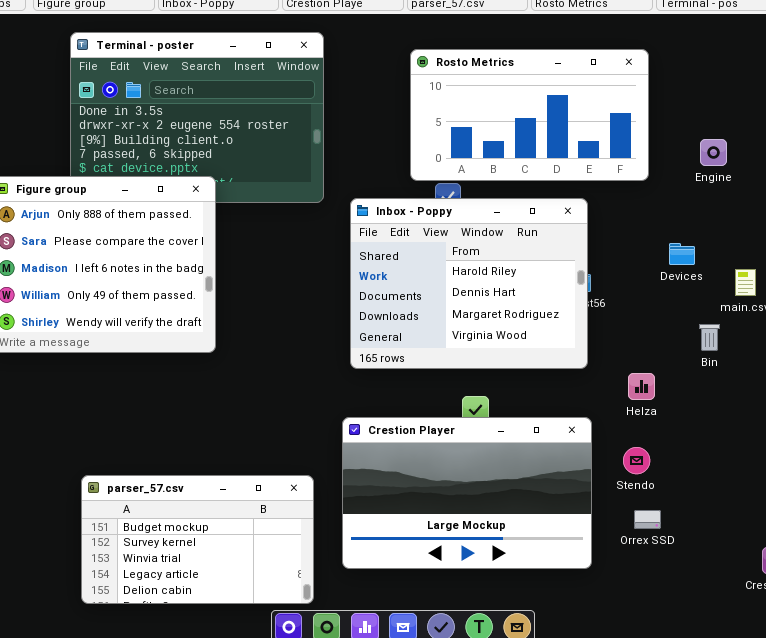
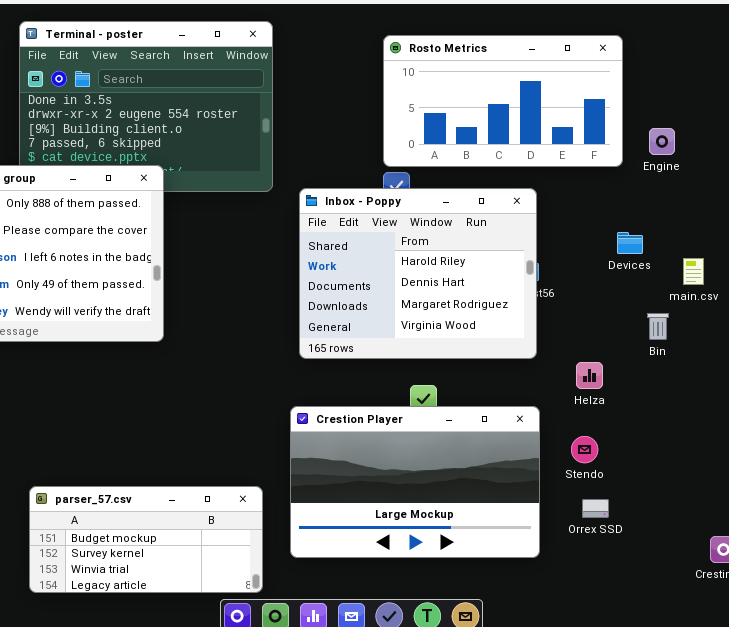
Rosto Metrics: [410,49,649,181] -> [383,35,623,167], moved
parser_57.csv: [81,475,314,604] -> [29,486,263,593], resized

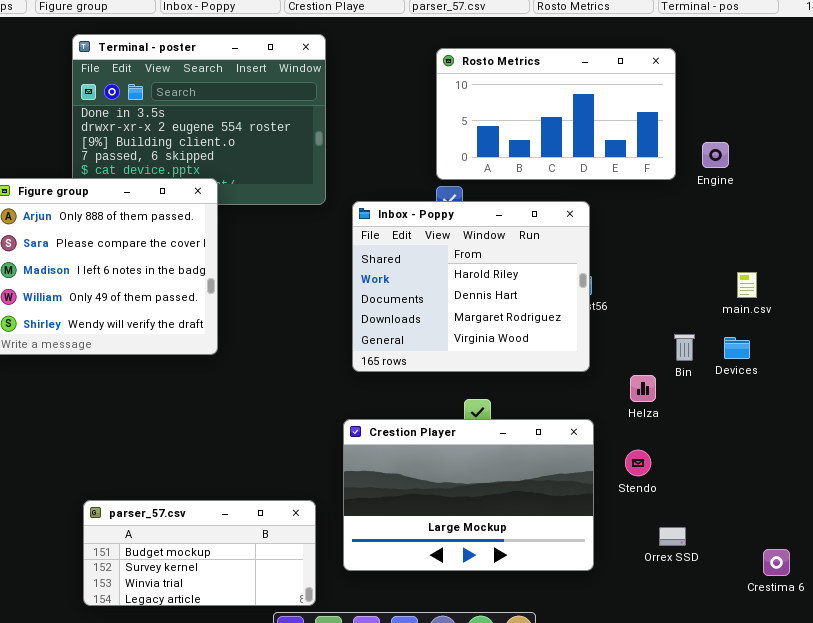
Devices: [617,232,643,254] -> [724,337,750,359], moved
Bin: [647,313,669,340] -> [674,334,695,361], moved
Orrex SSD: [582,499,609,518] -> [659,527,686,546], moved

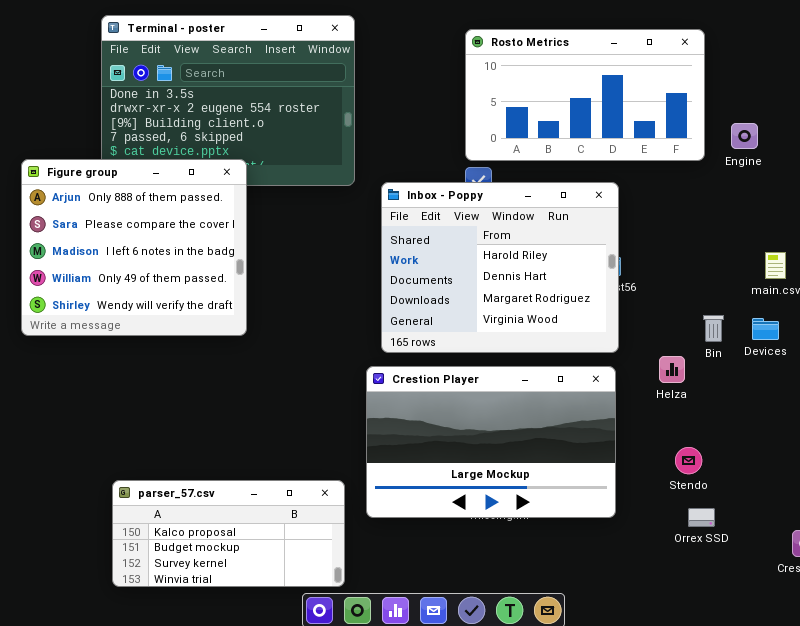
Crestion Player: [343,419,594,571] -> [366,366,616,518], moved
Stendo: [625,450,651,476] -> [675,447,702,474], moved
parser_57.csv: [83,500,316,606] -> [112,480,345,587], scrolled up 1 row

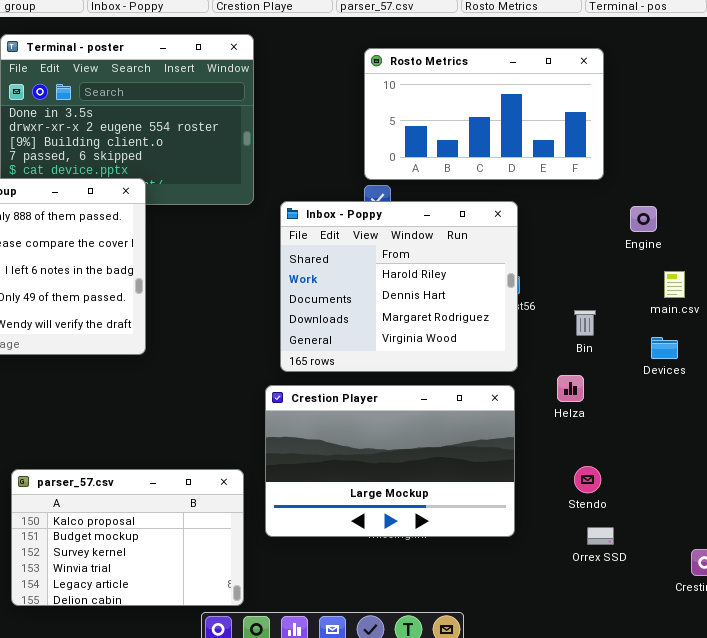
Engine: [731,123,758,149] -> [630,206,657,232], moved
Bin: [703,315,724,342] -> [574,310,596,336], moved
parser_57.csv: [112,480,345,587] -> [11,469,244,606], resized

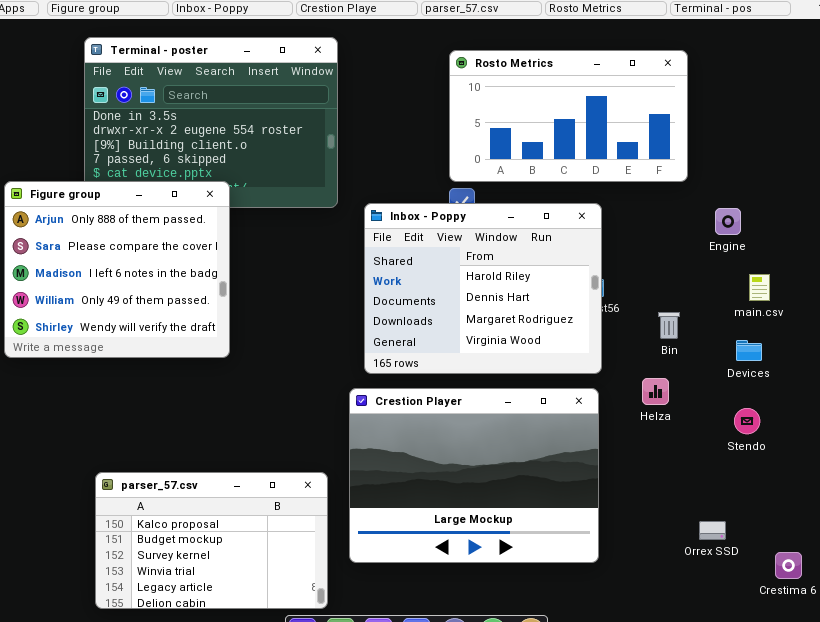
Crestion Player: [265,385,515,537] -> [349,388,599,563], resized
Stendo: [574,466,601,493] -> [734,408,760,434], moved
Orrex SSD: [587,527,614,545] -> [699,521,726,540], moved

